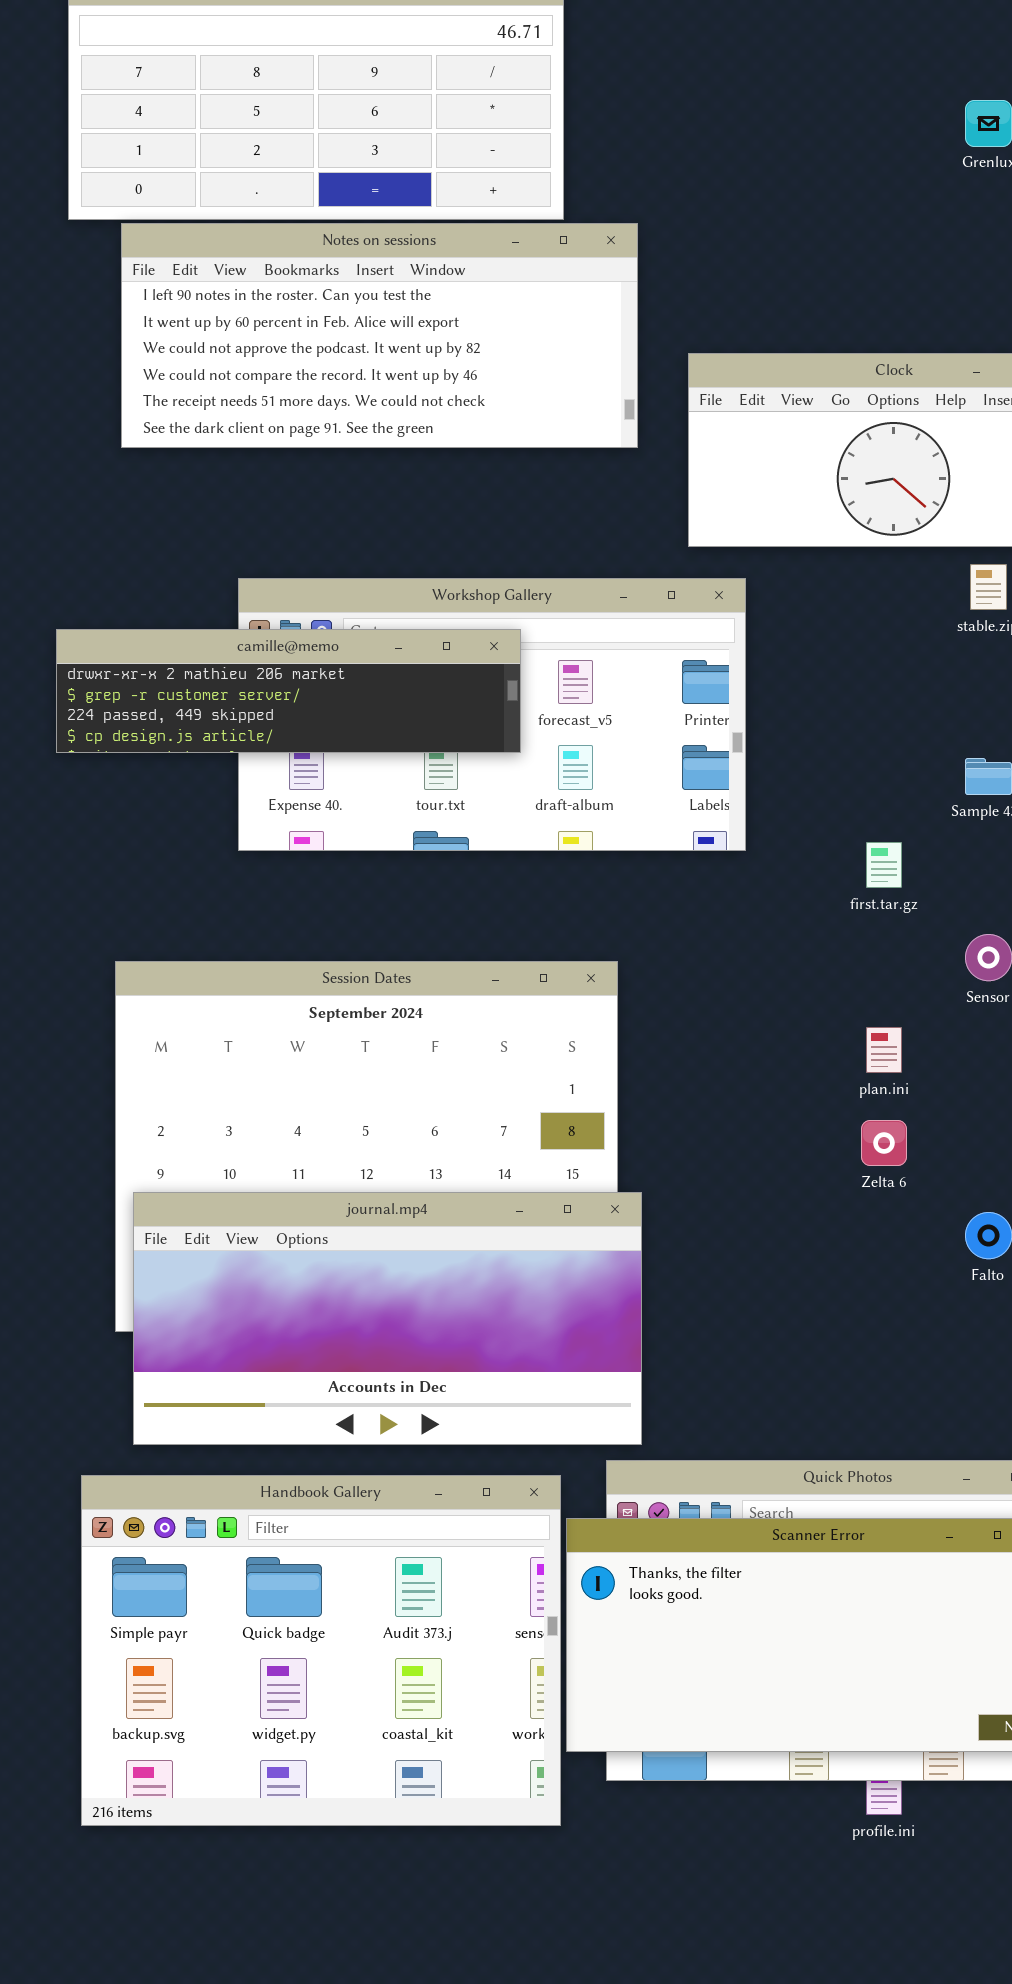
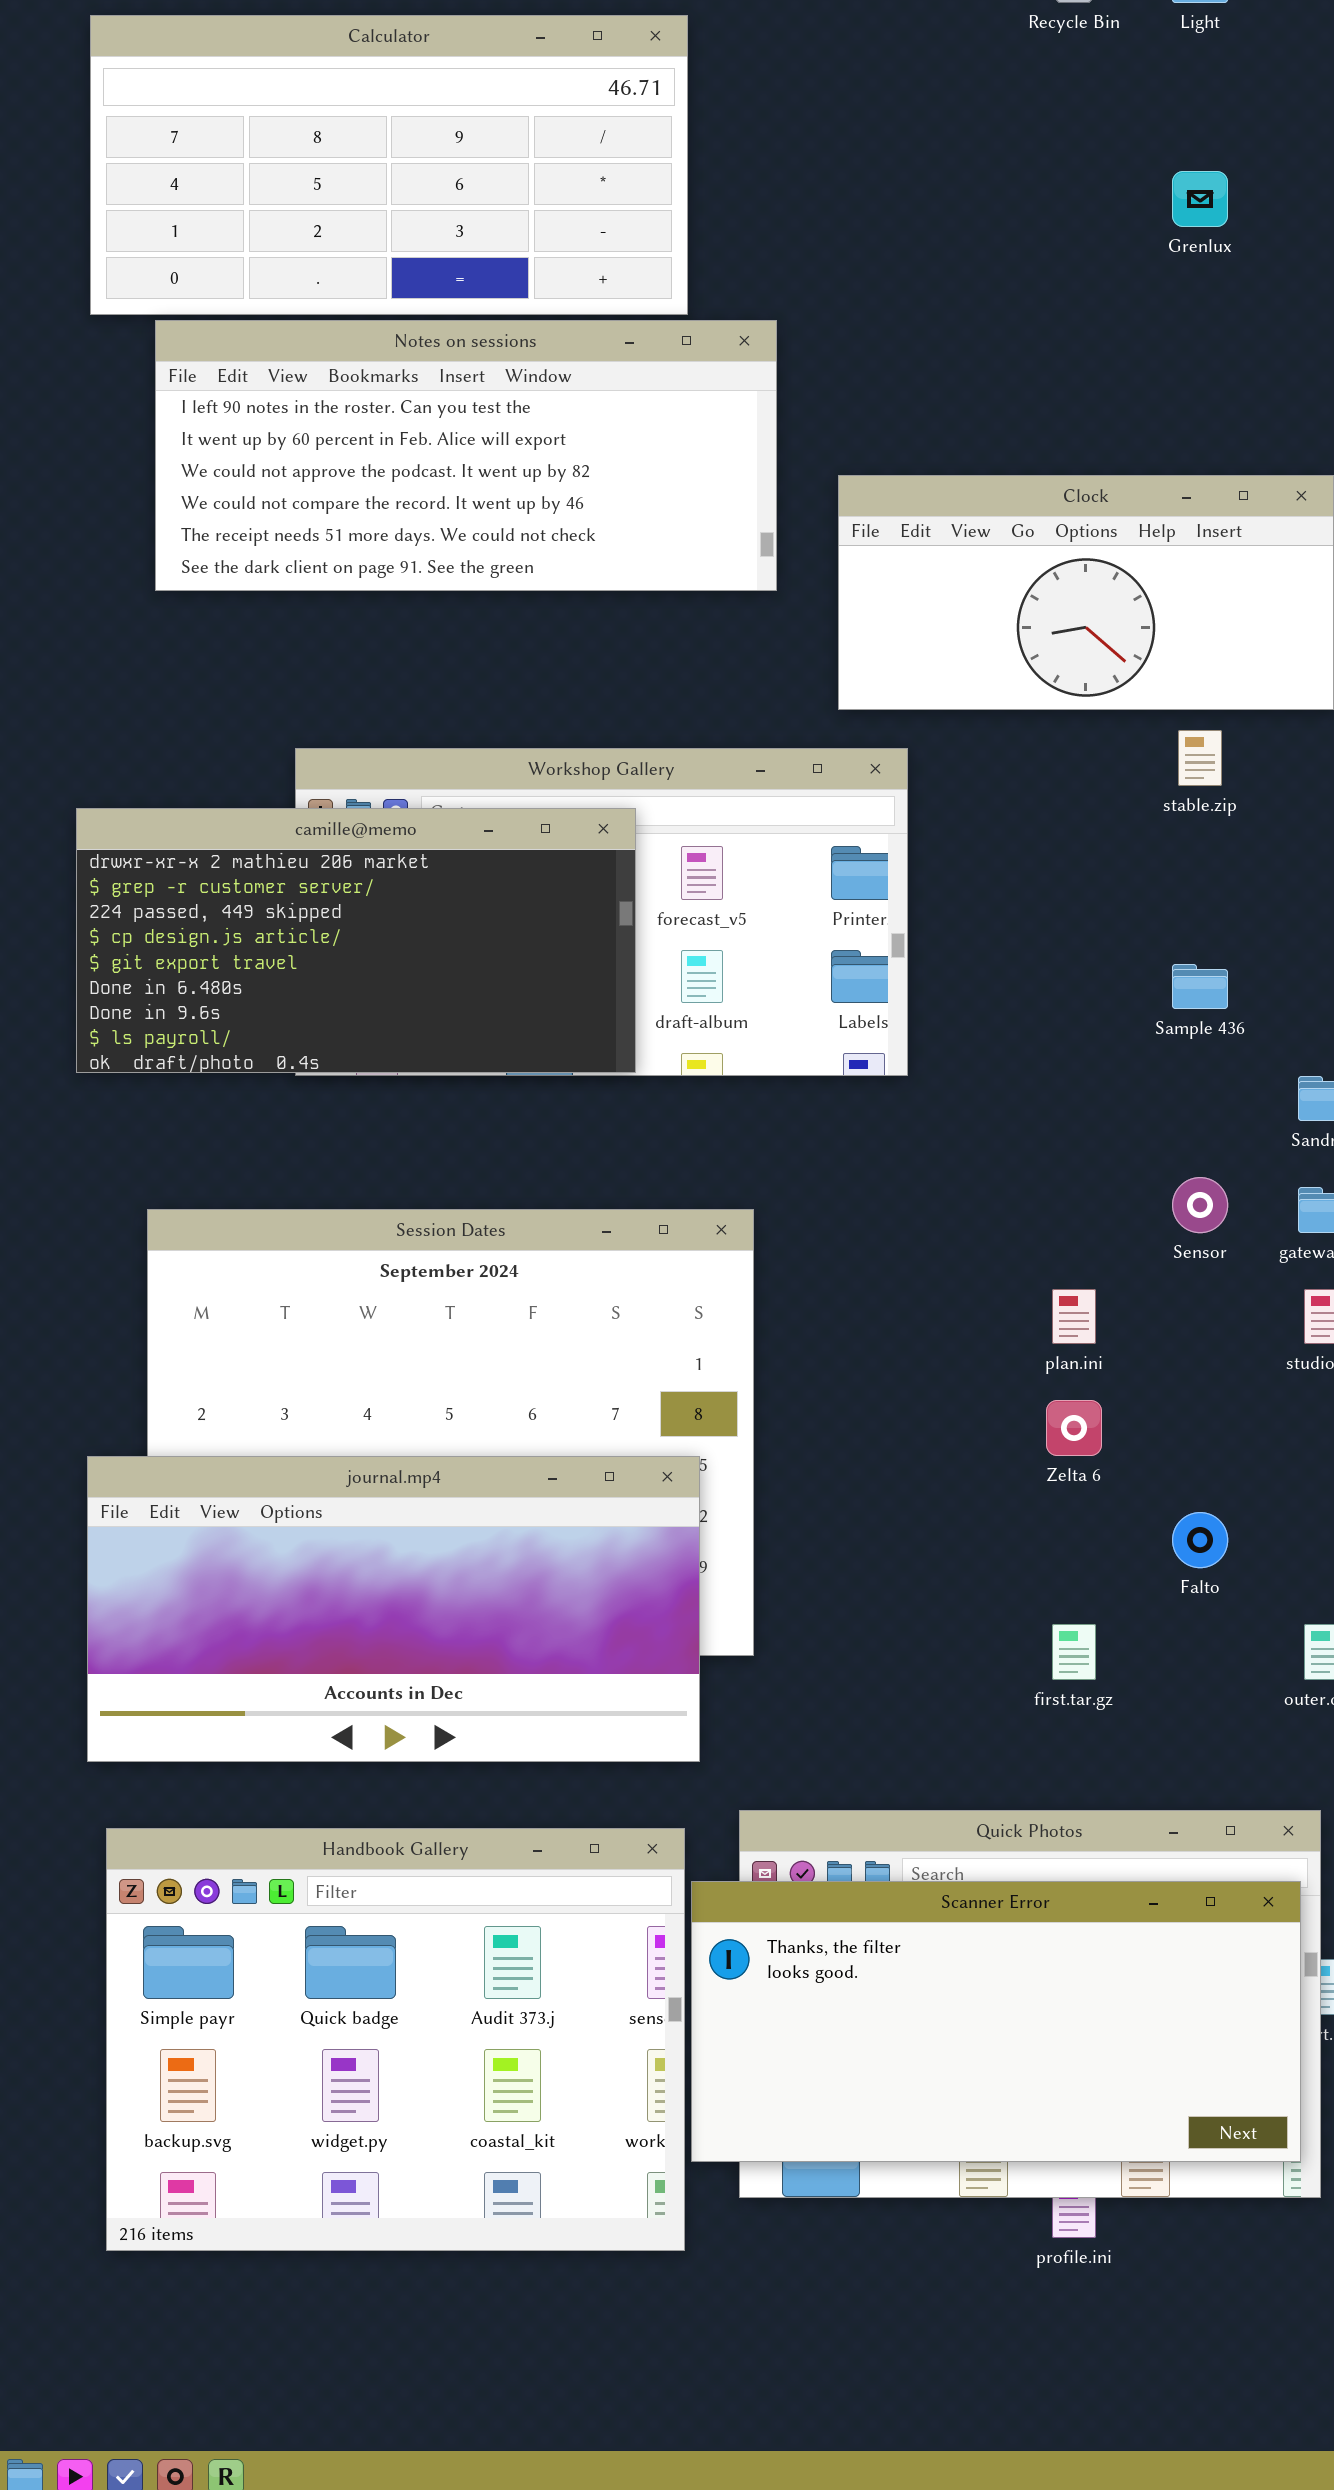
camille@memo: [56,629,521,753] -> [76,808,636,1073], resized
first.tar.gz: [866,842,902,888] -> [1052,1624,1096,1680], moved
journal.mp4: [133,1192,642,1445] -> [87,1456,700,1762], moved

